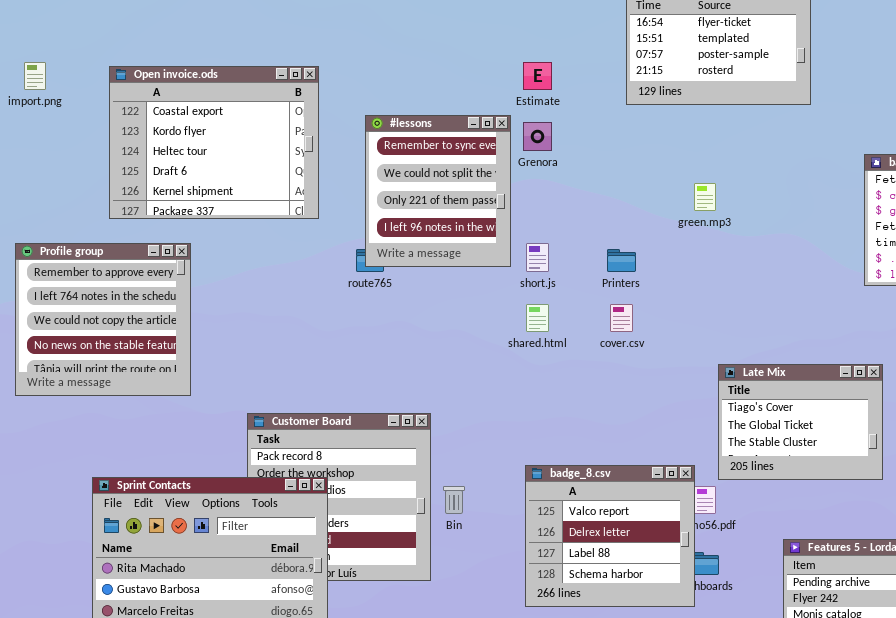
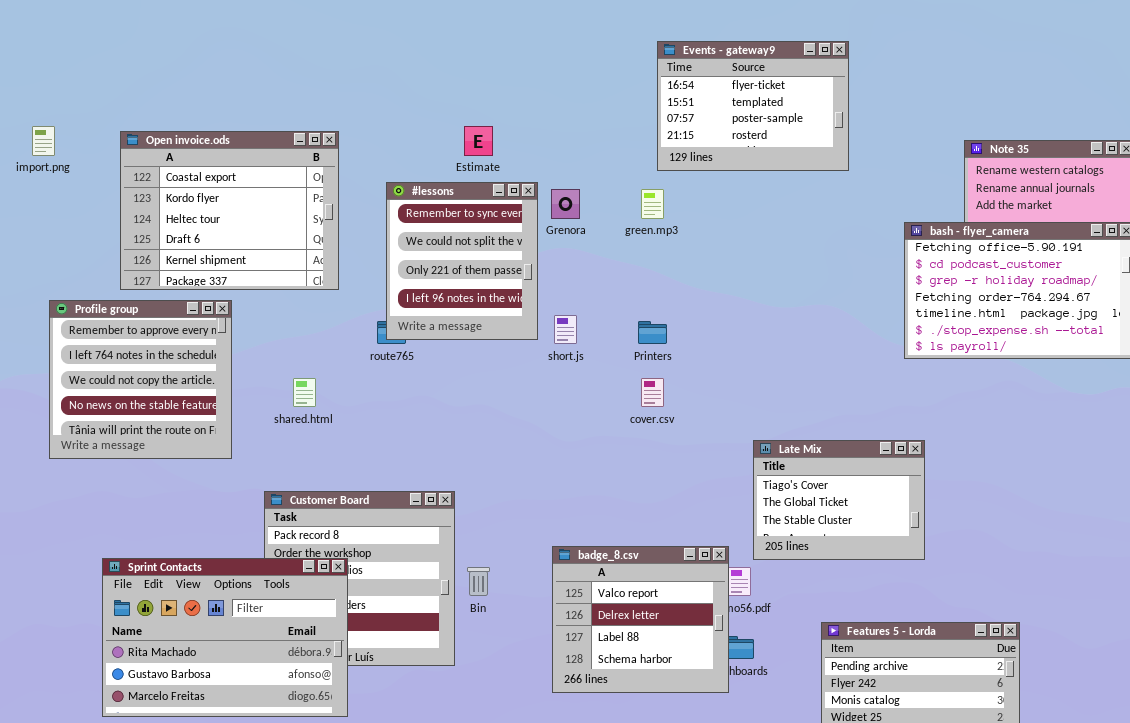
Estimate: [523,62,552,90] -> [464,126,493,156], moved
green.mp3: [694,183,716,211] -> [641,189,664,219], moved
Profile group: [15,243,191,396] -> [49,300,232,459], moved
shared.html: [526,304,549,332] -> [293,378,316,407], moved

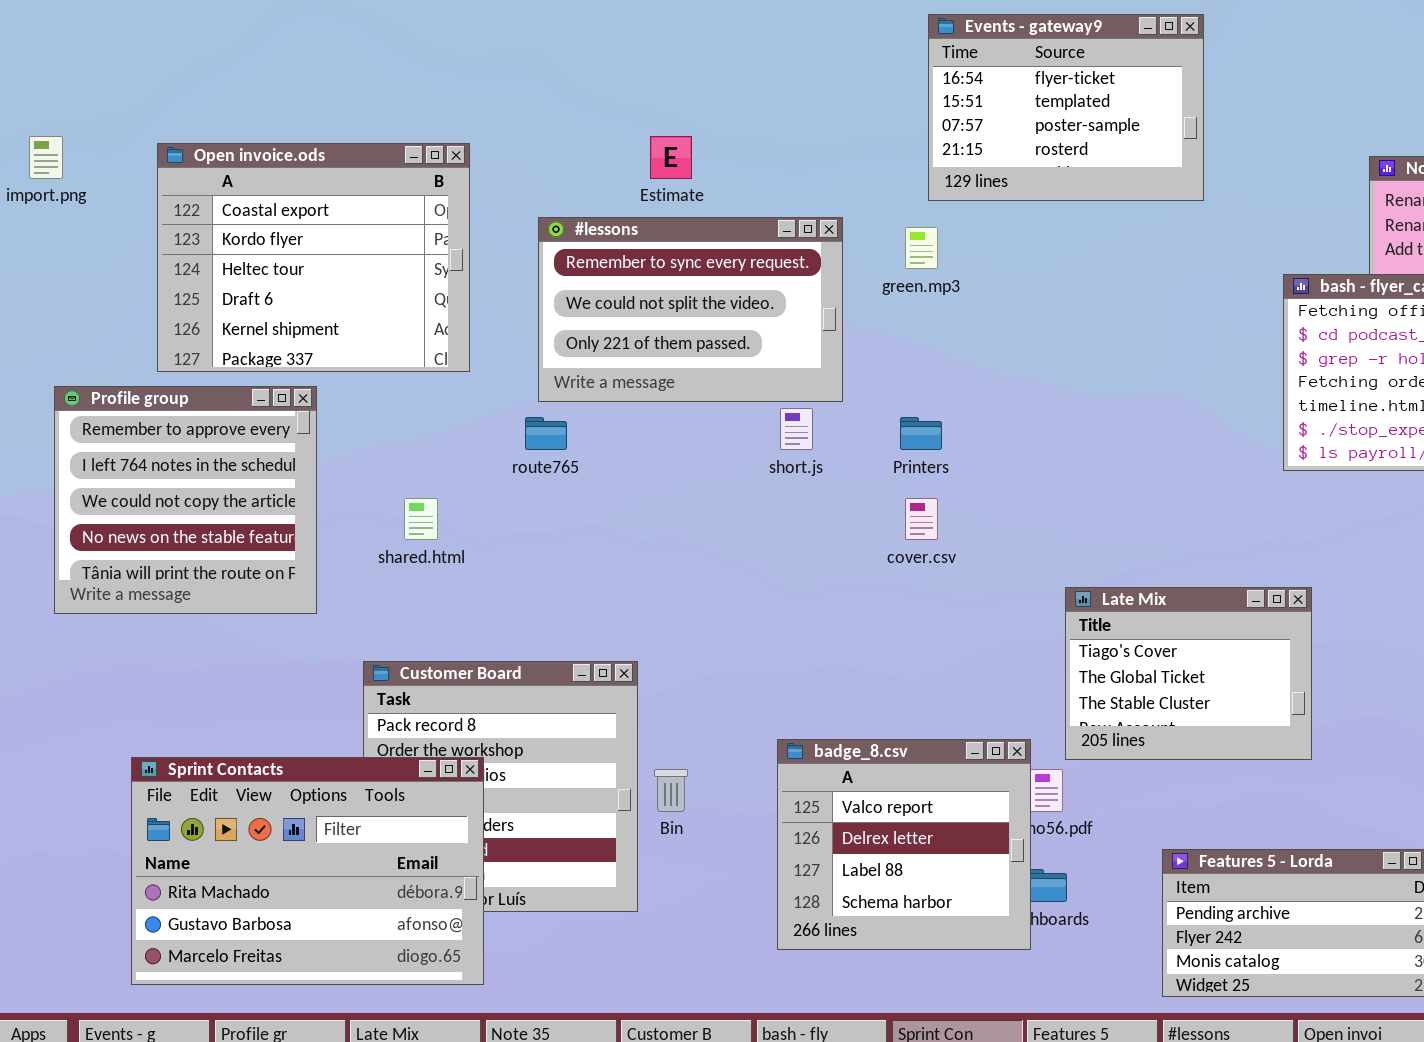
#lessons: [386,182,538,340] -> [538,217,843,402], resized

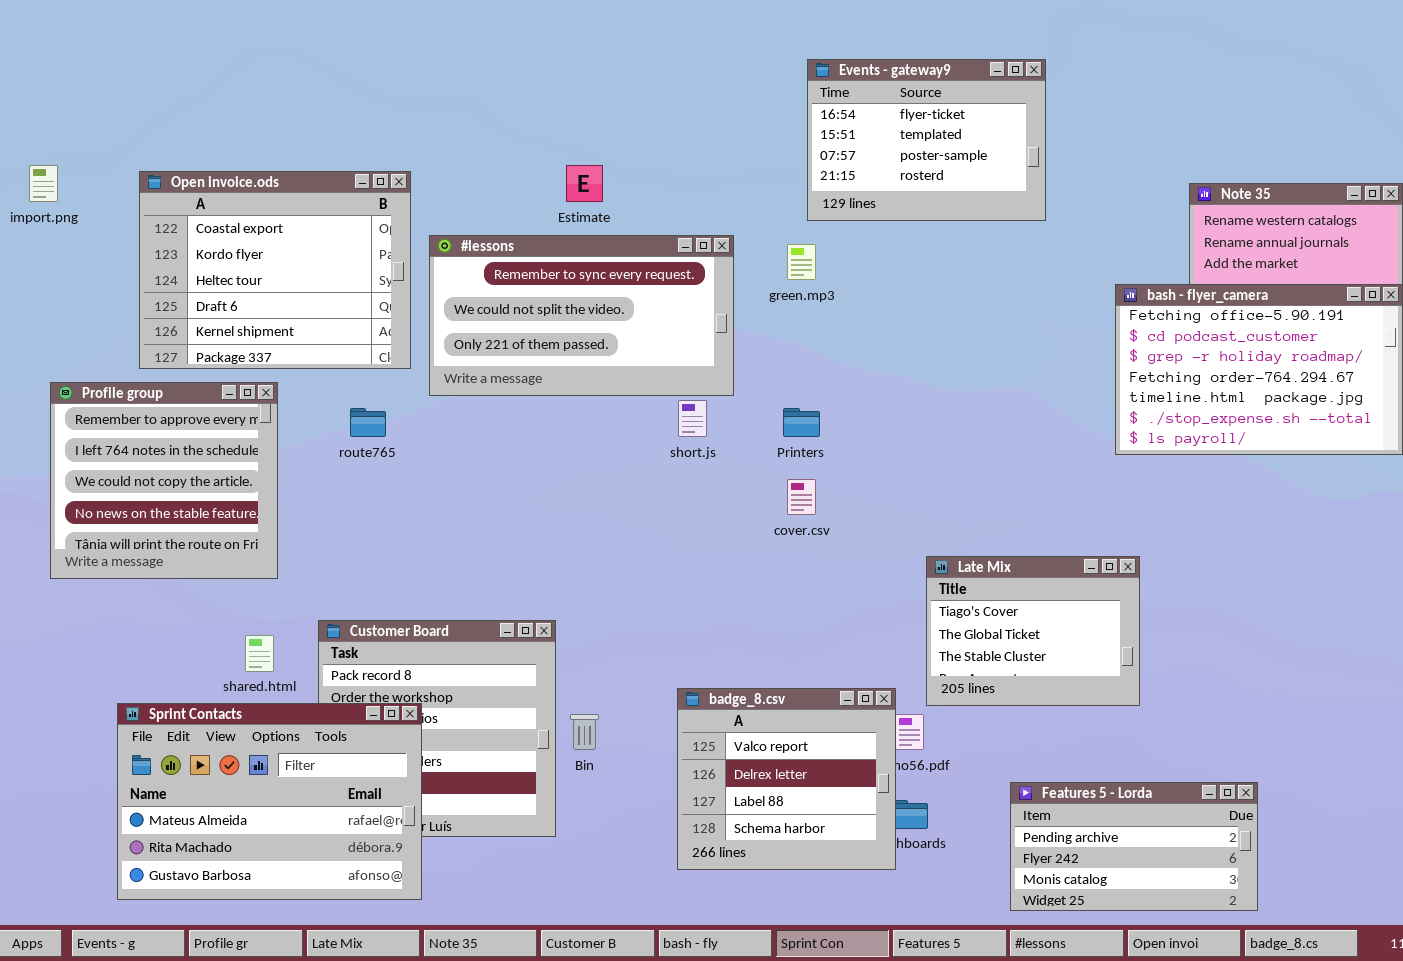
#lessons: [538,217,843,402] -> [429,235,734,396], resized
route765: [525,417,567,450] -> [350,408,386,437], moved
shared.html: [404,498,438,540] -> [245,635,274,672], moved
Sprint Contacts: [131,757,484,985] -> [117,703,422,900], scrolled up 1 row

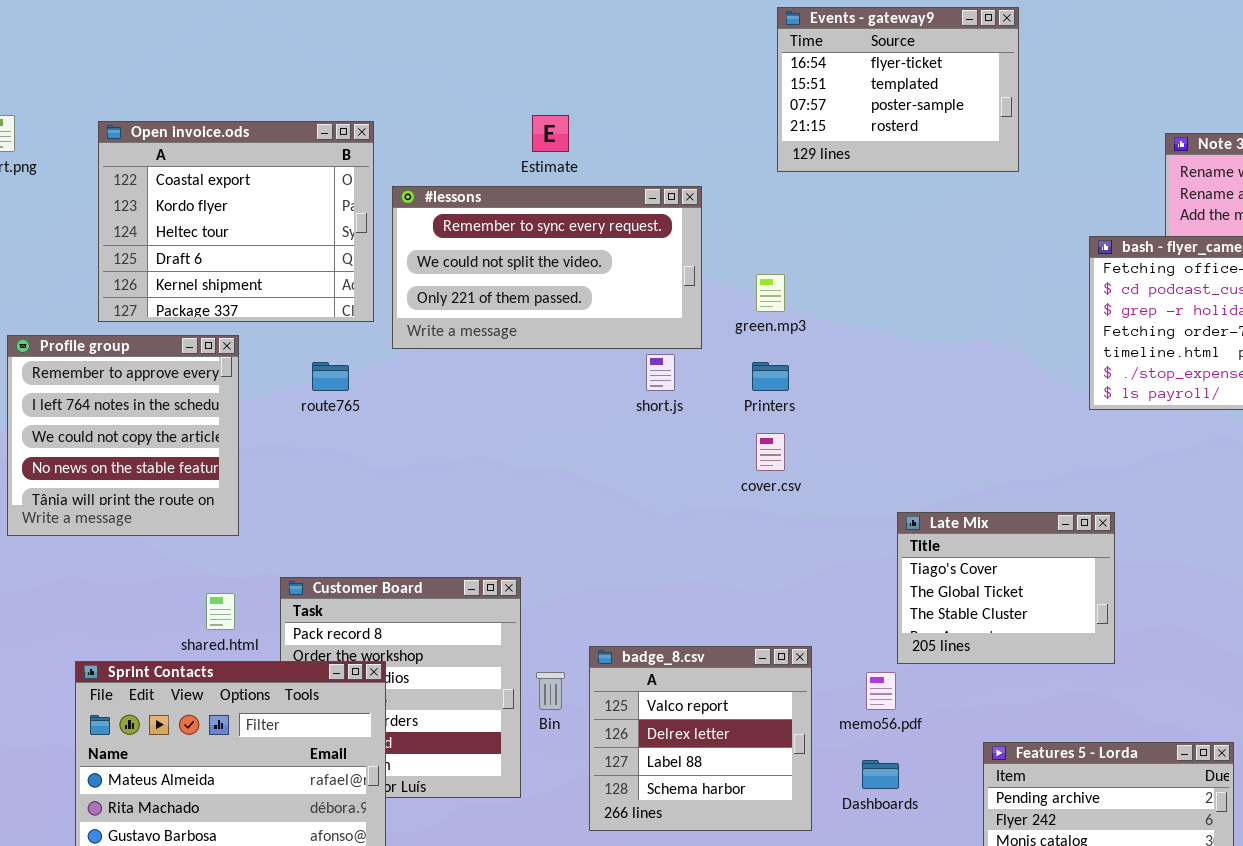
green.mp3: [787,244,816,280] -> [756,274,785,312], moved
badge_8.csv: [677,688,896,870] -> [589,646,812,831], moved

